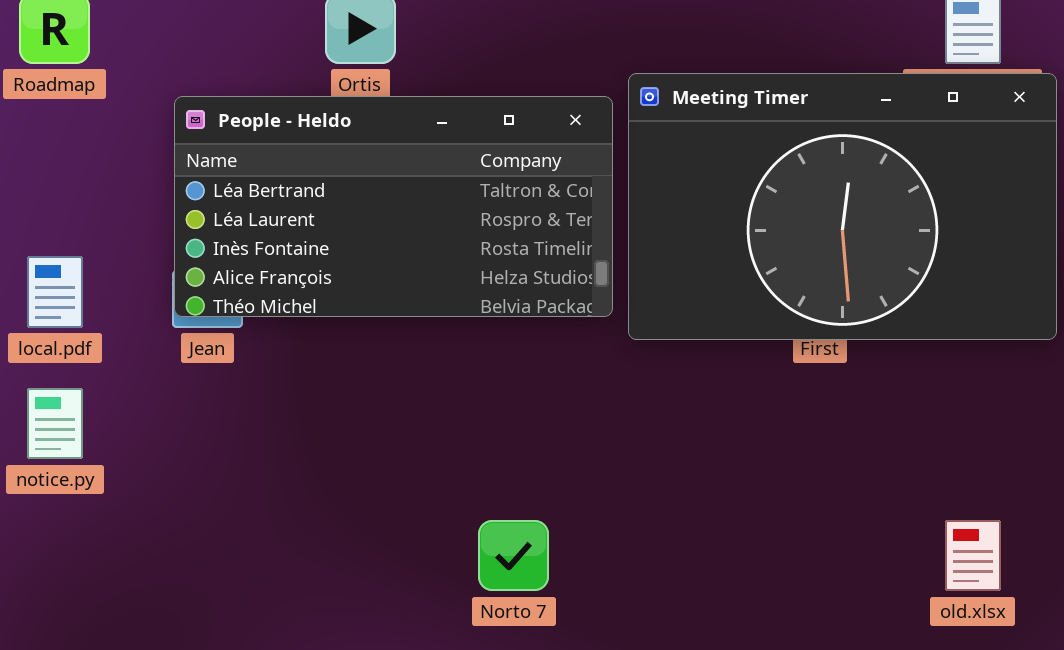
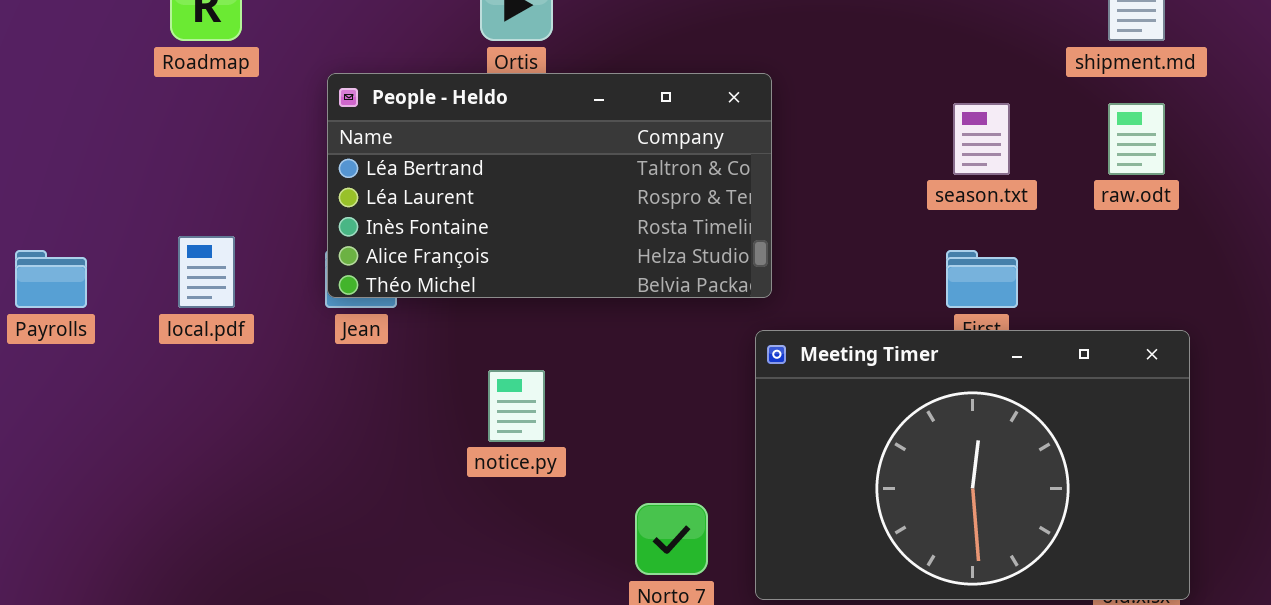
Meeting Timer: [628,73,1057,340] -> [755,330,1190,600], moved
notice.py: [27,388,83,459] -> [488,370,545,442], moved

